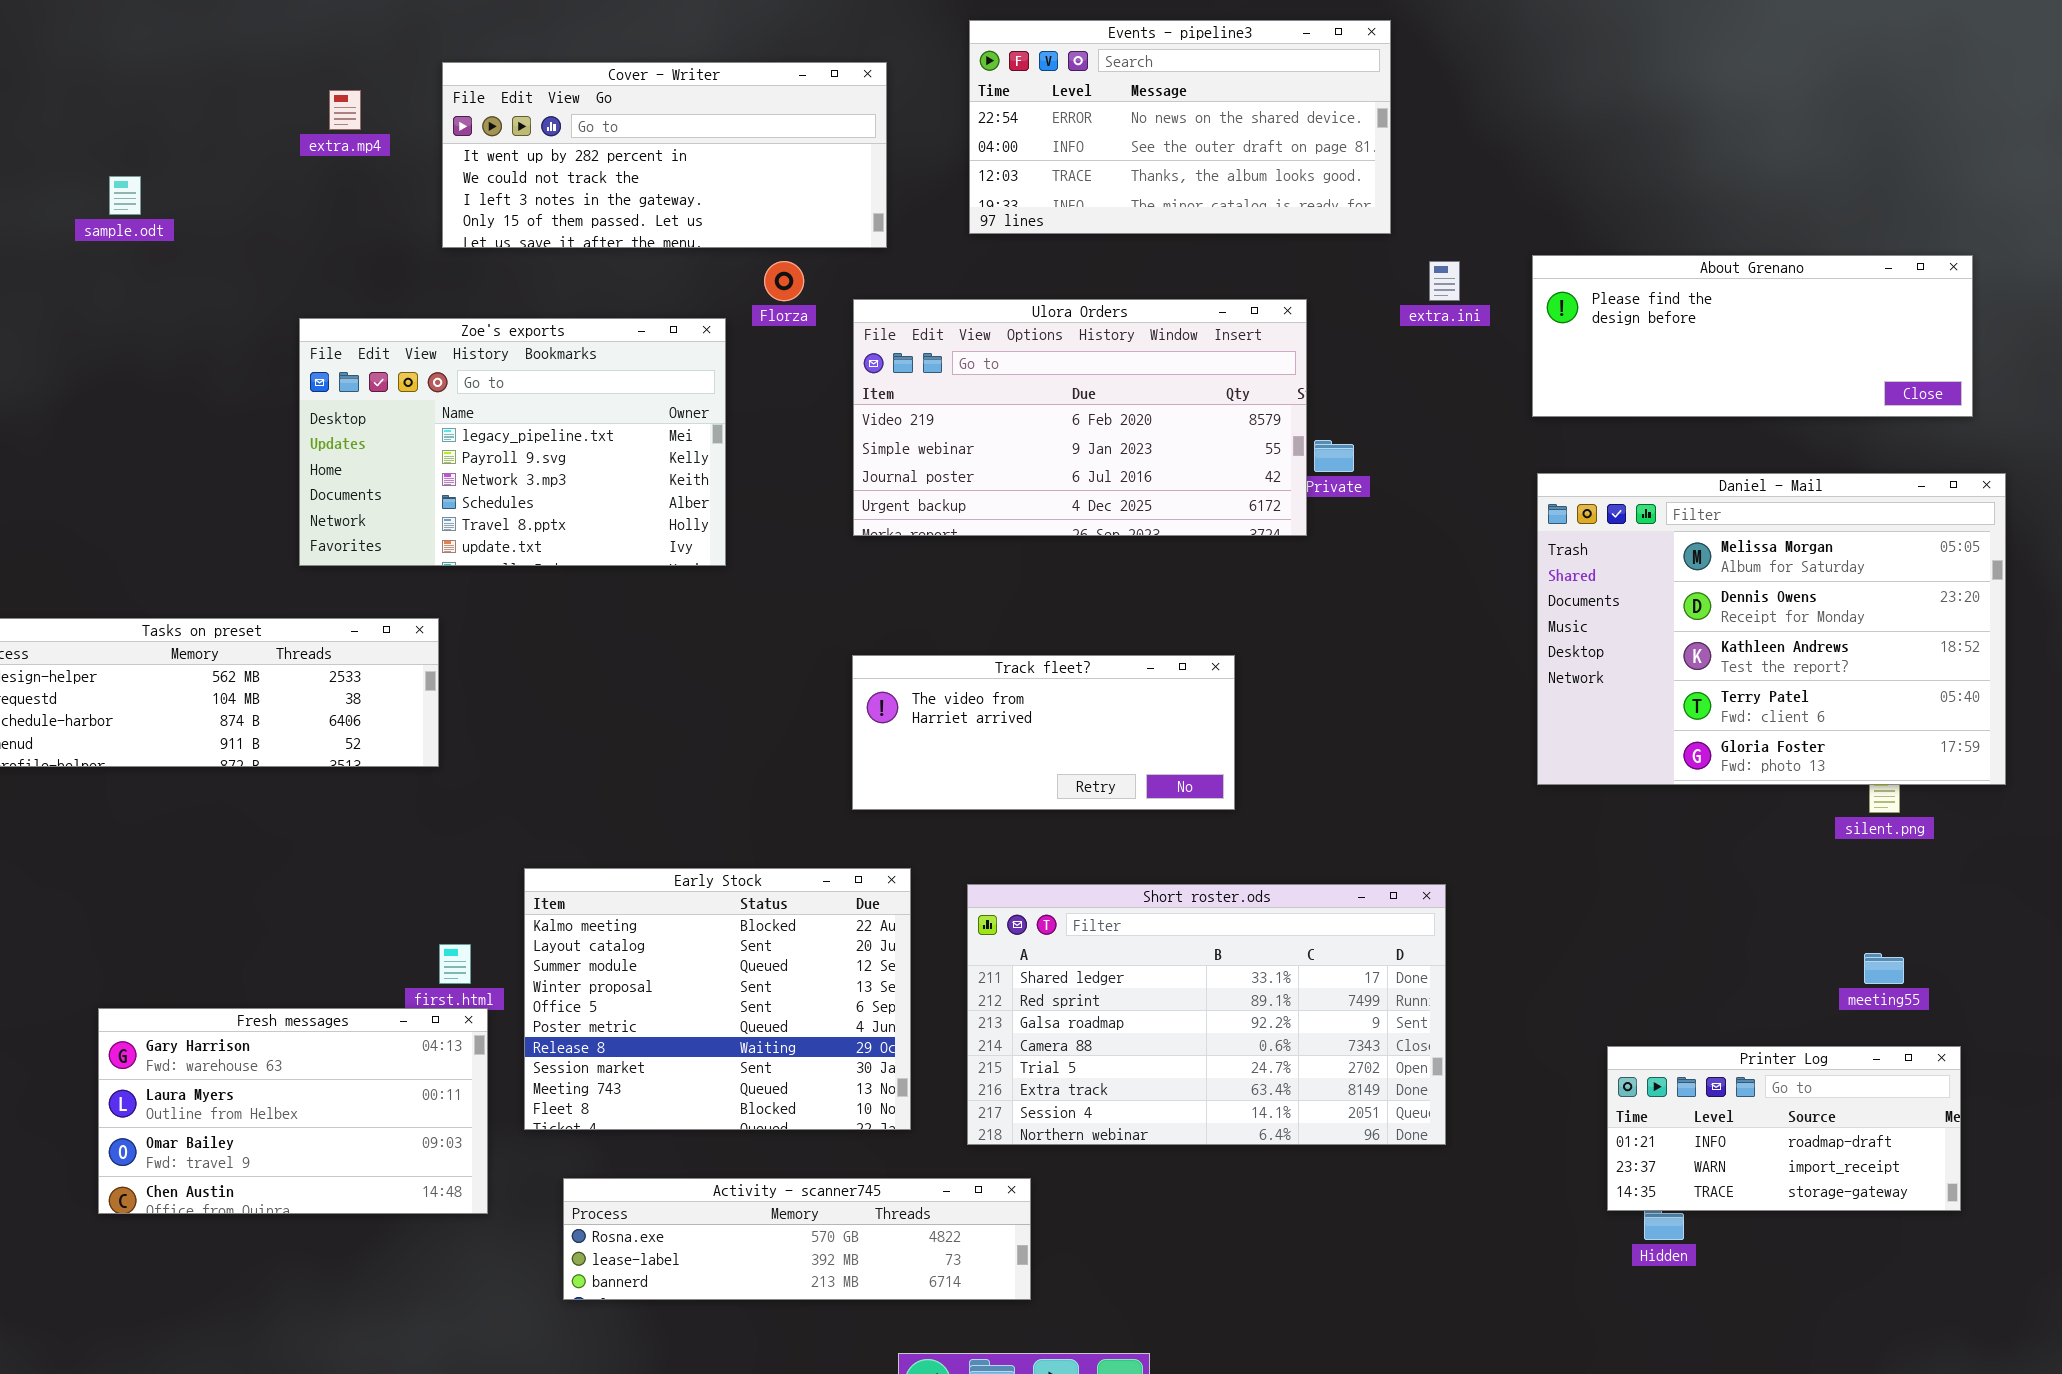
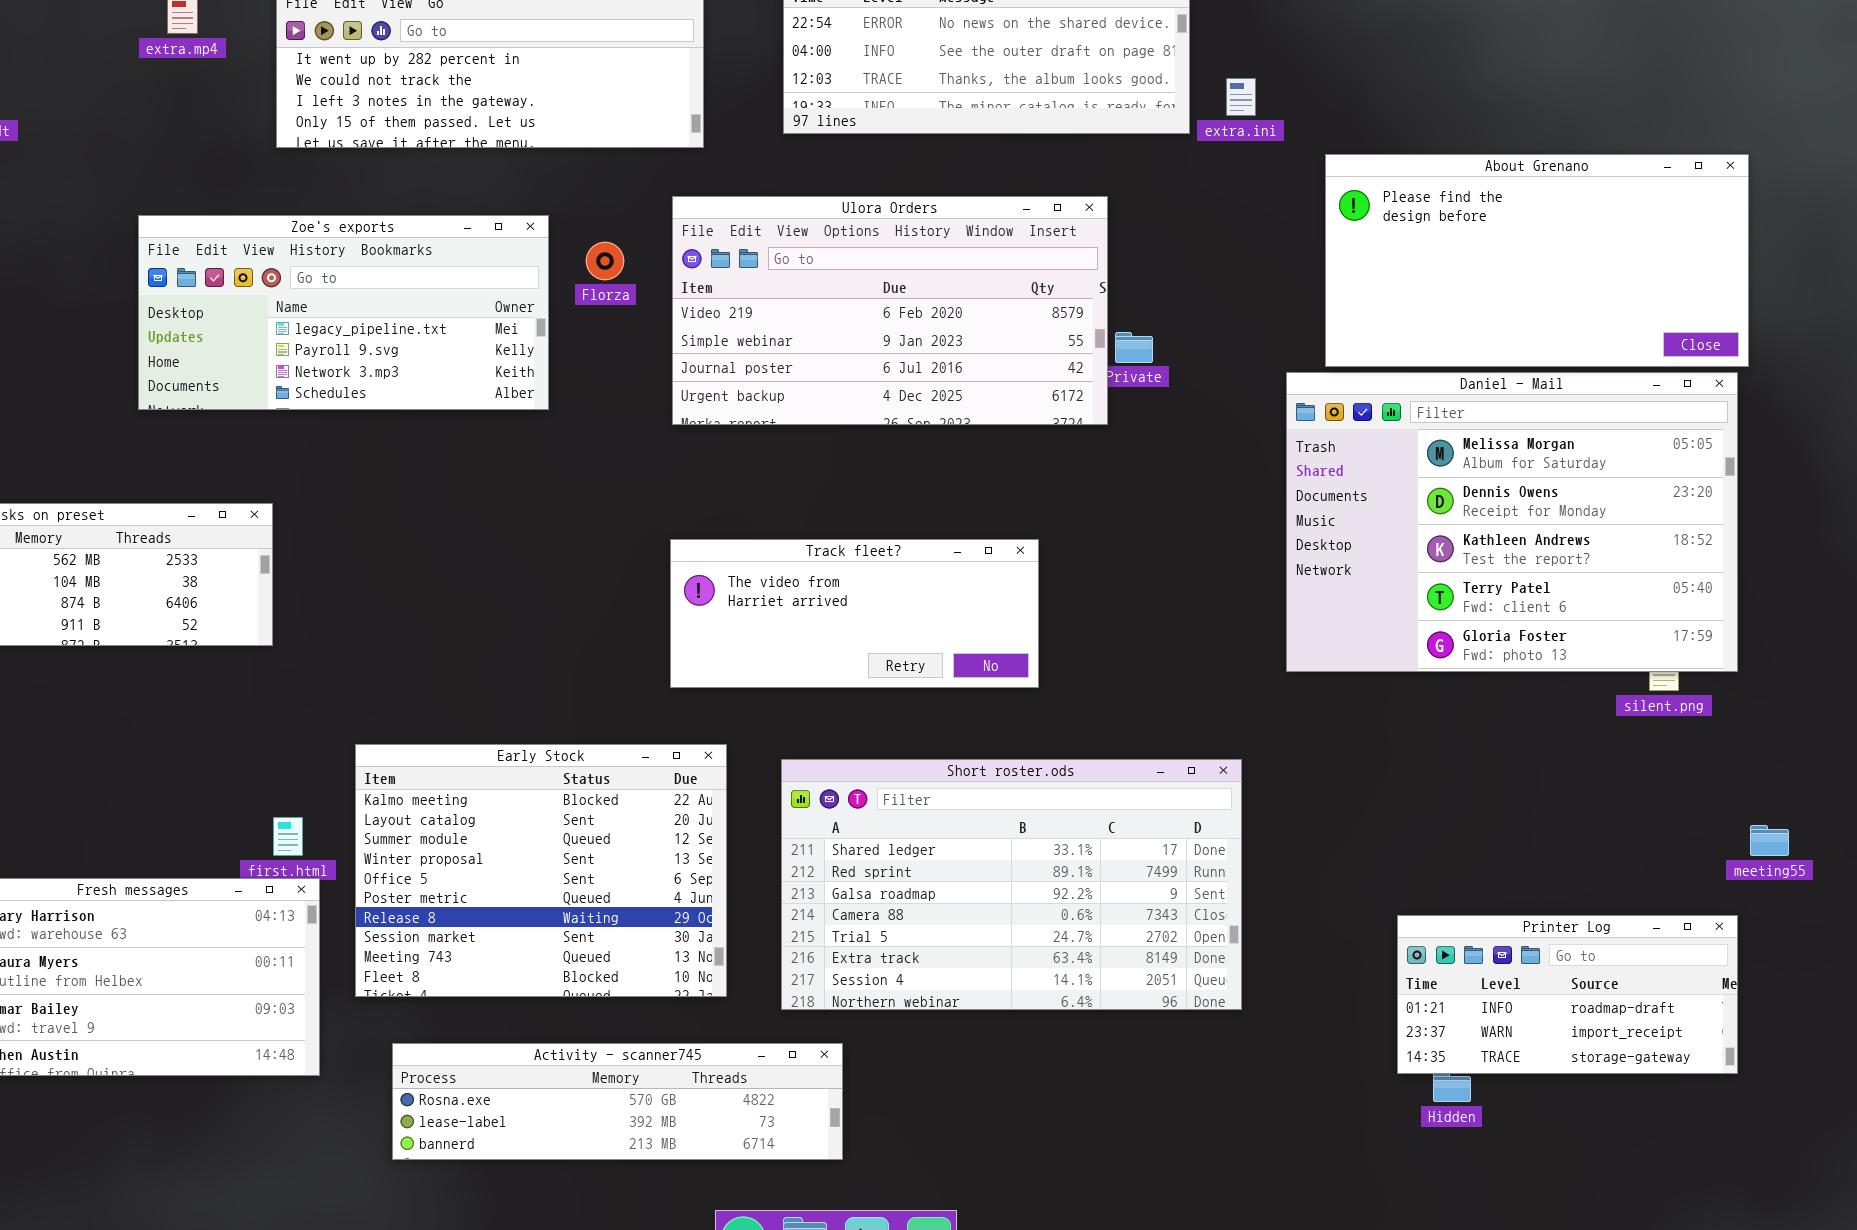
About Grenano: [1532,255,1973,417] -> [1325,154,1749,367], resized
Florza: [764,261,804,301] -> [586,242,624,280], moved
extra.ini: [1429,261,1460,301] -> [1226,78,1256,116], moved
Zoe's exports: [299,318,726,566] -> [138,215,549,410], resized
Daniel - Mail: [1537,473,2006,785] -> [1286,372,1738,672], moved
meeting55: [1864,953,1904,984] -> [1750,825,1789,856], moved

